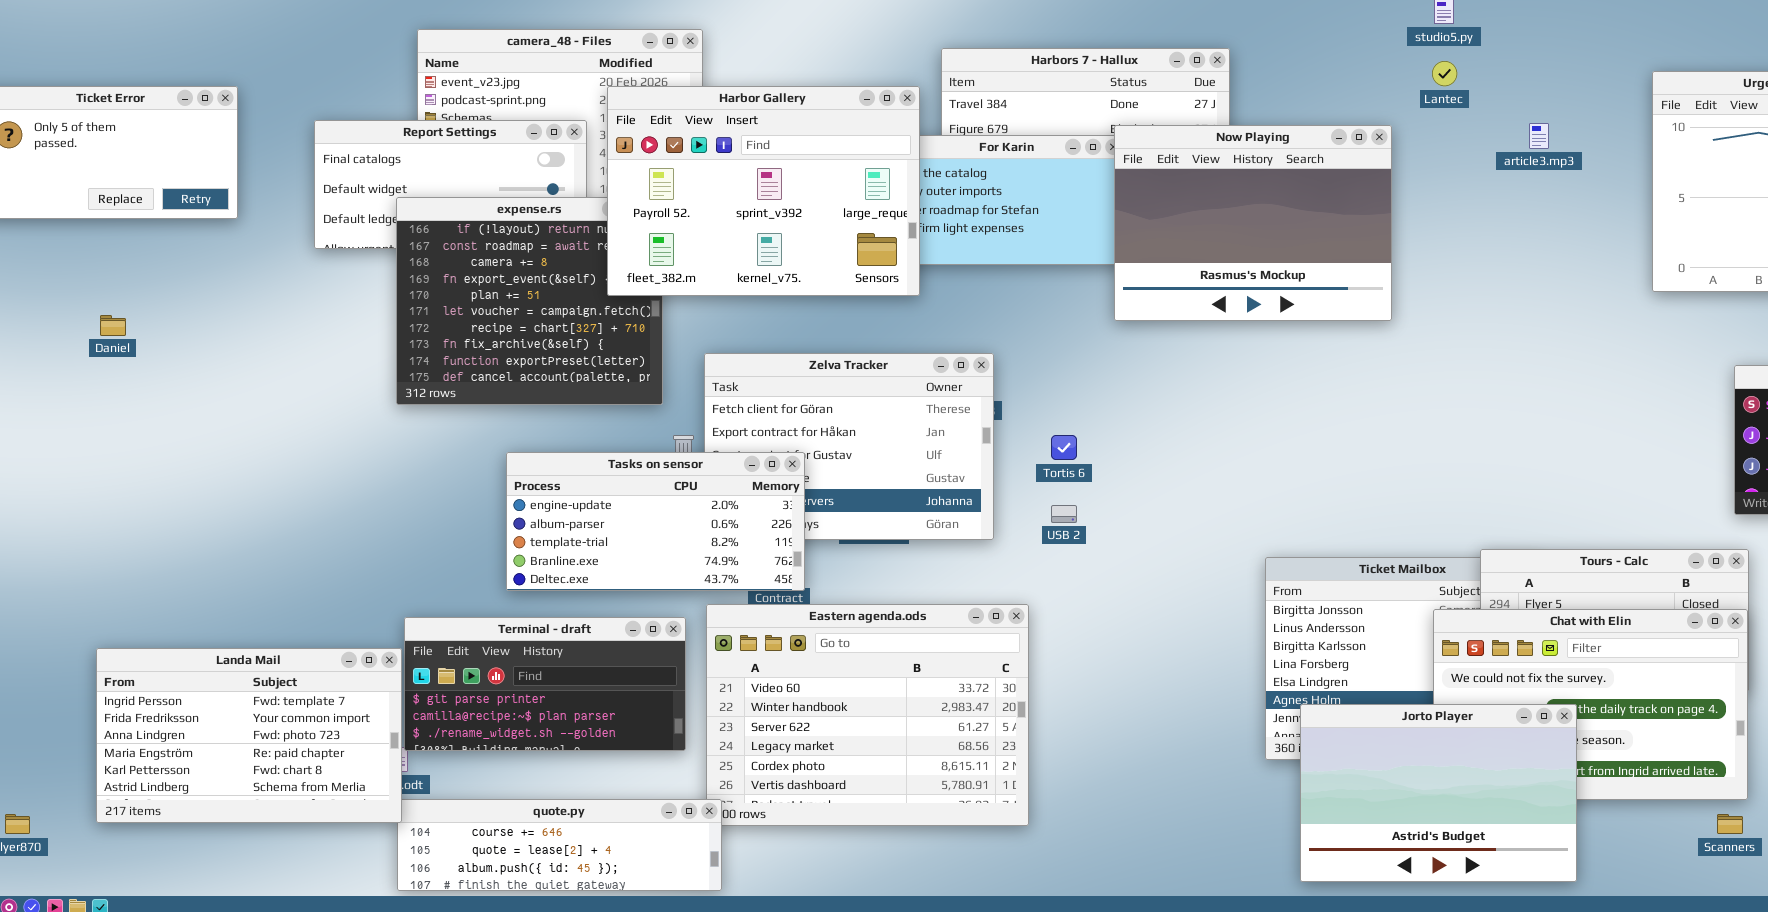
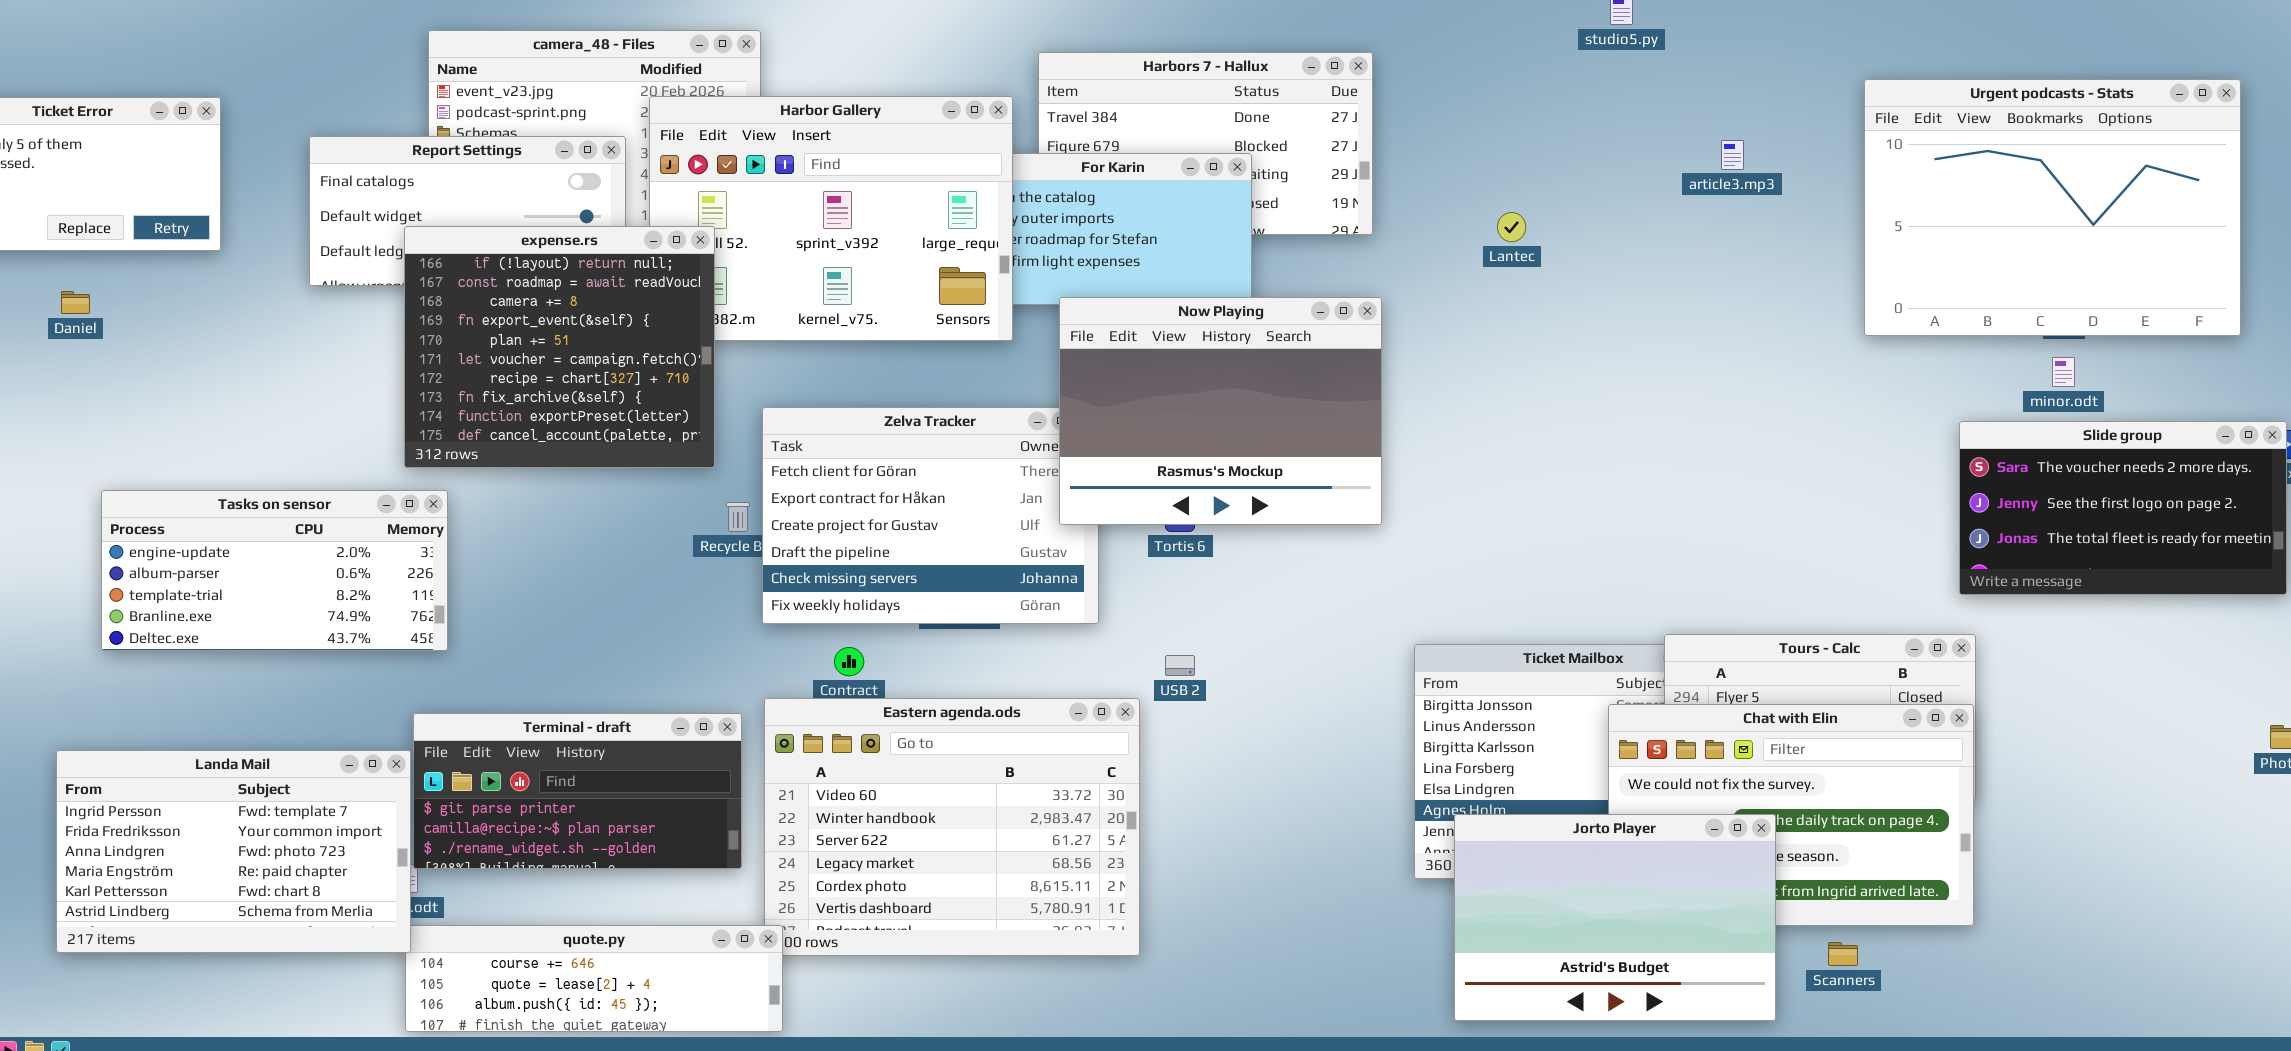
Lantec: [1432,61,1457,86] -> [1497,212,1526,242], moved
Now Playing: [1114,125,1392,321] -> [1059,297,1382,525], moved
expense.rs: [396,197,663,405] -> [404,226,715,468], raised
Daniel: [100,315,126,336] -> [61,291,90,314], moved
Tasks on sensor: [506,452,805,591] -> [101,490,448,651], moved
USB 2: [1051,505,1077,523] -> [1165,655,1195,676], moved
Scanners: [1717,814,1743,834] -> [1828,942,1858,966], moved

